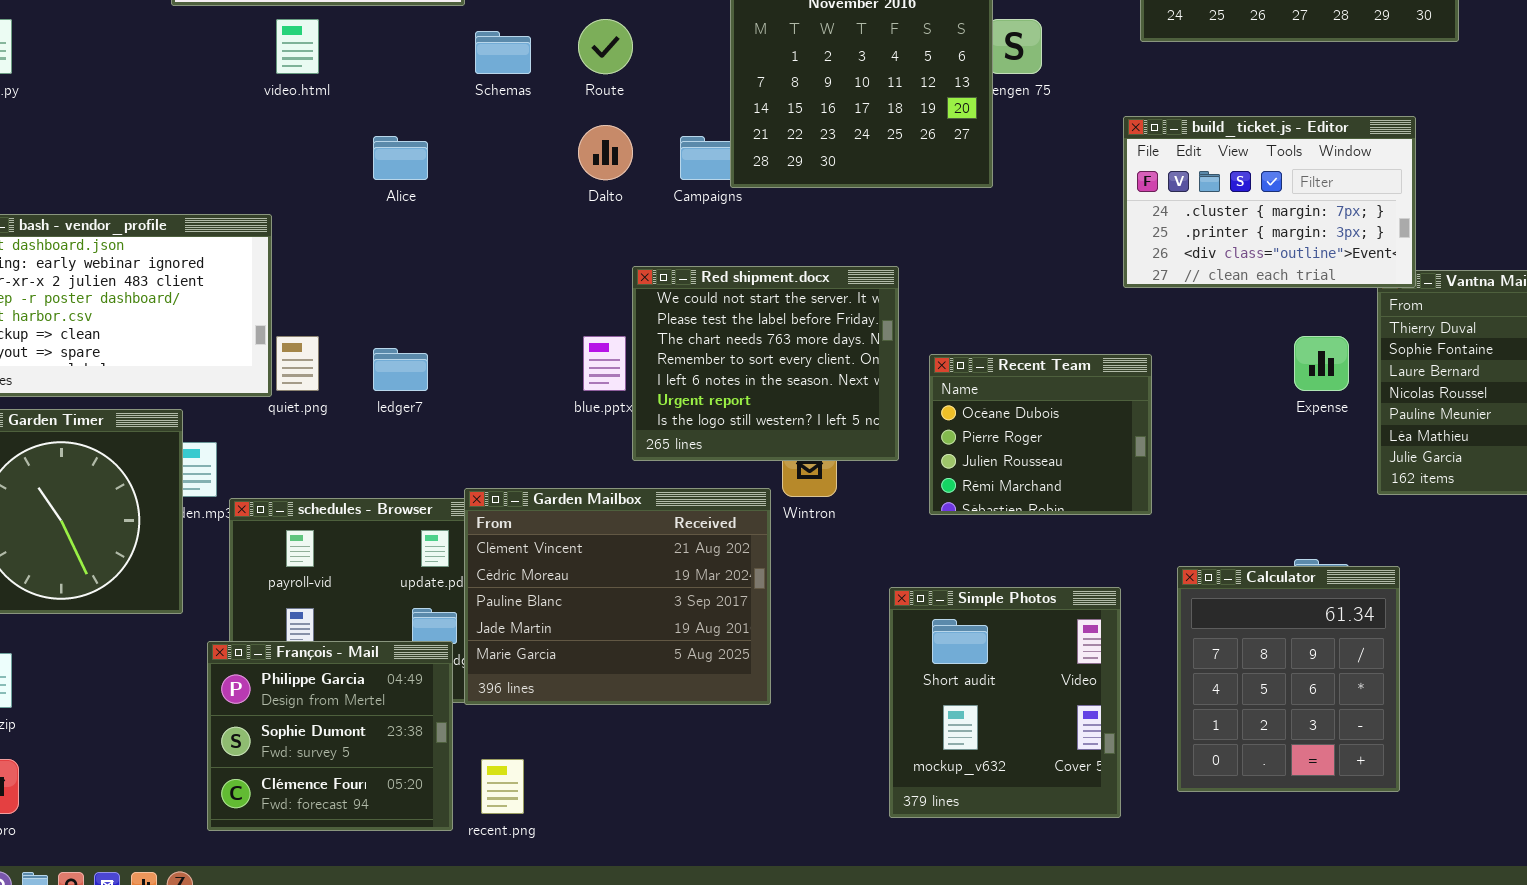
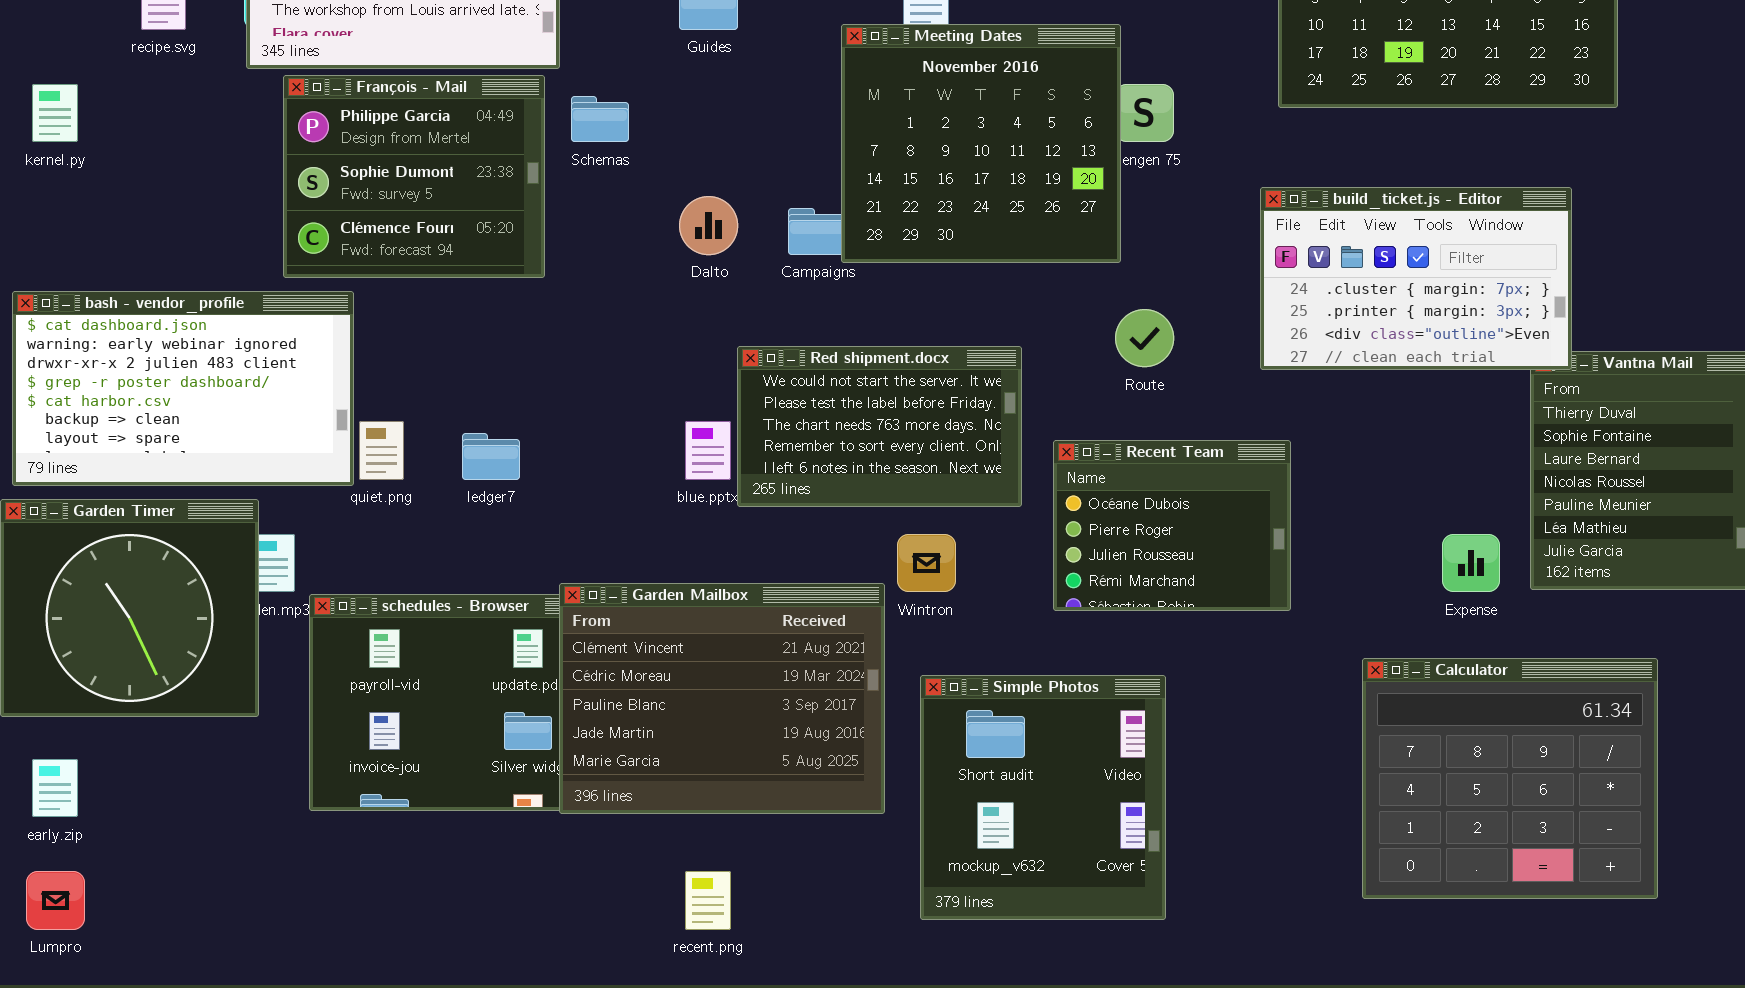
Route: [578,19,633,74] -> [1115,309,1174,367], moved
Red shipment.docx: [632,266,899,461] -> [737,346,1022,507], resized
Expense: [1294,336,1349,391] -> [1442,534,1500,592], moved
Calculator: [1177,566,1400,792] -> [1362,658,1658,899], moved, resized
Simple Photos: [889,587,1121,818] -> [920,675,1166,920], moved
François - Mail: [207,641,453,831] -> [283,75,545,278], moved
recent.png: [481,759,524,814] -> [685,871,731,930], moved

